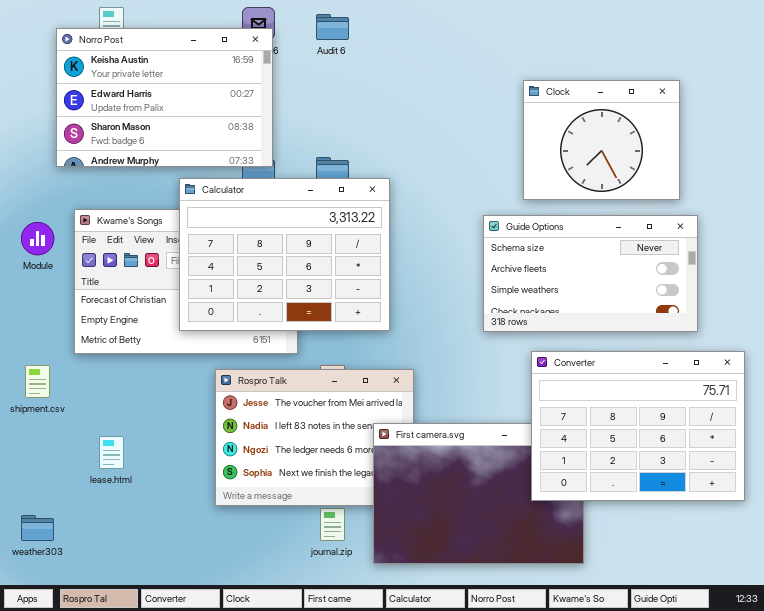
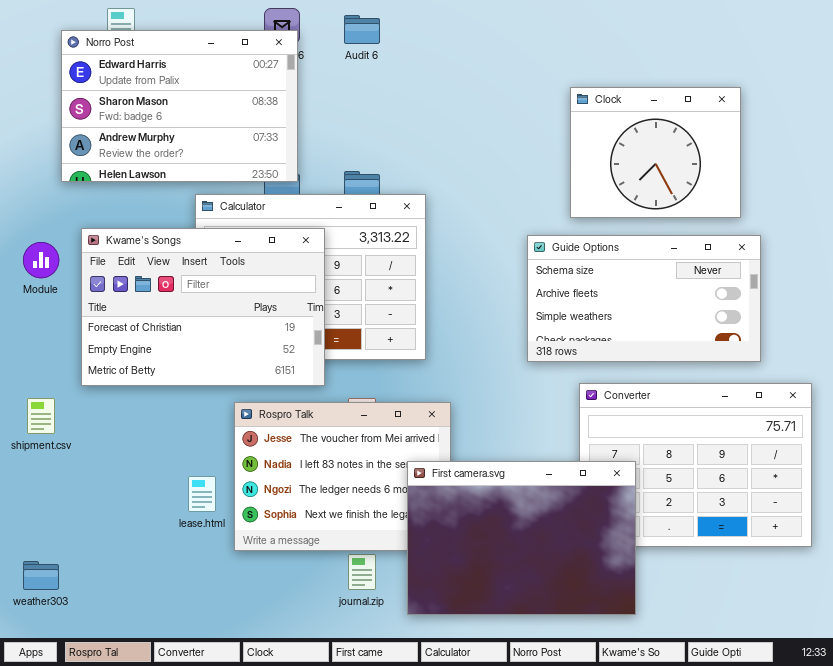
Norro Post: [56,28,273,167] -> [61,30,298,182], scrolled down 1 row
Kwame's Songs: [74,209,298,354] -> [81,228,325,386], raised
First camera.svg: [373,423,584,564] -> [407,461,636,615], raised
lease.html: [99,436,124,469] -> [188,476,216,512], moved

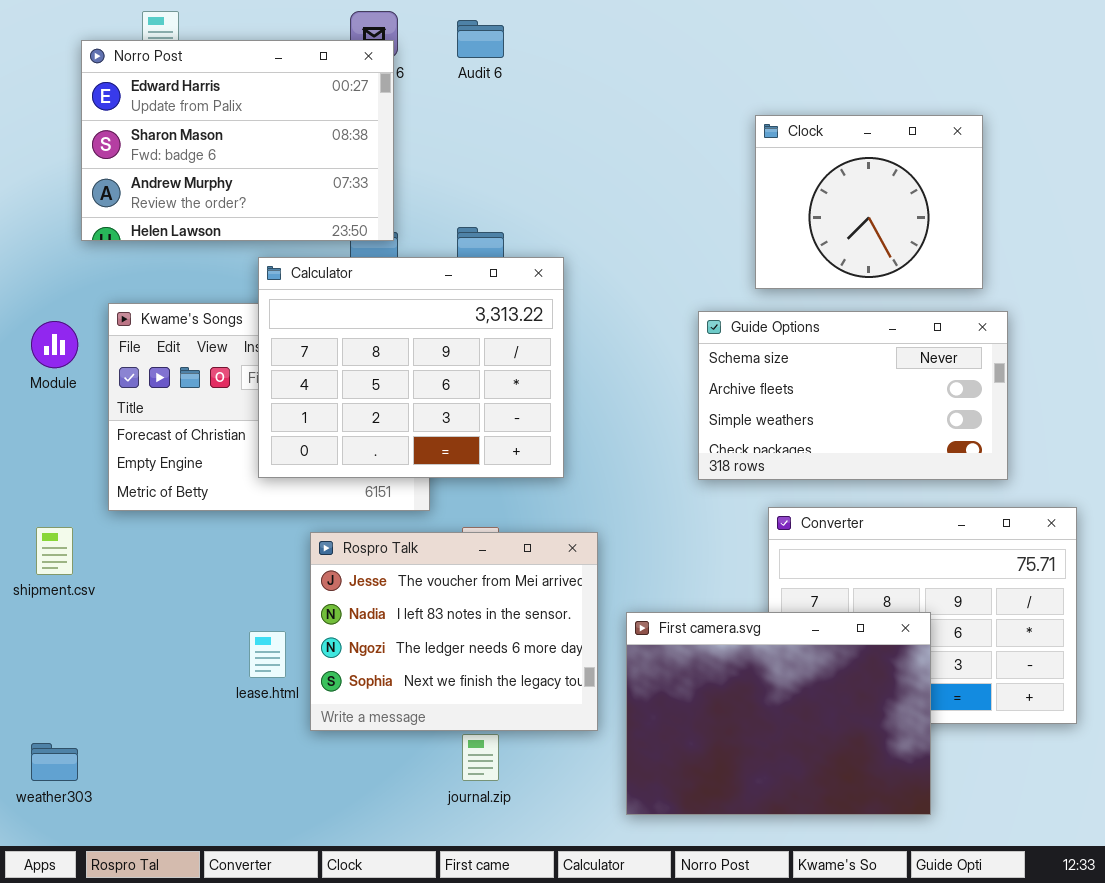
Calculator: [195,194,426,360] -> [258,257,564,478], raised
First camera.svg: [407,461,636,615] -> [626,612,931,815], moved

